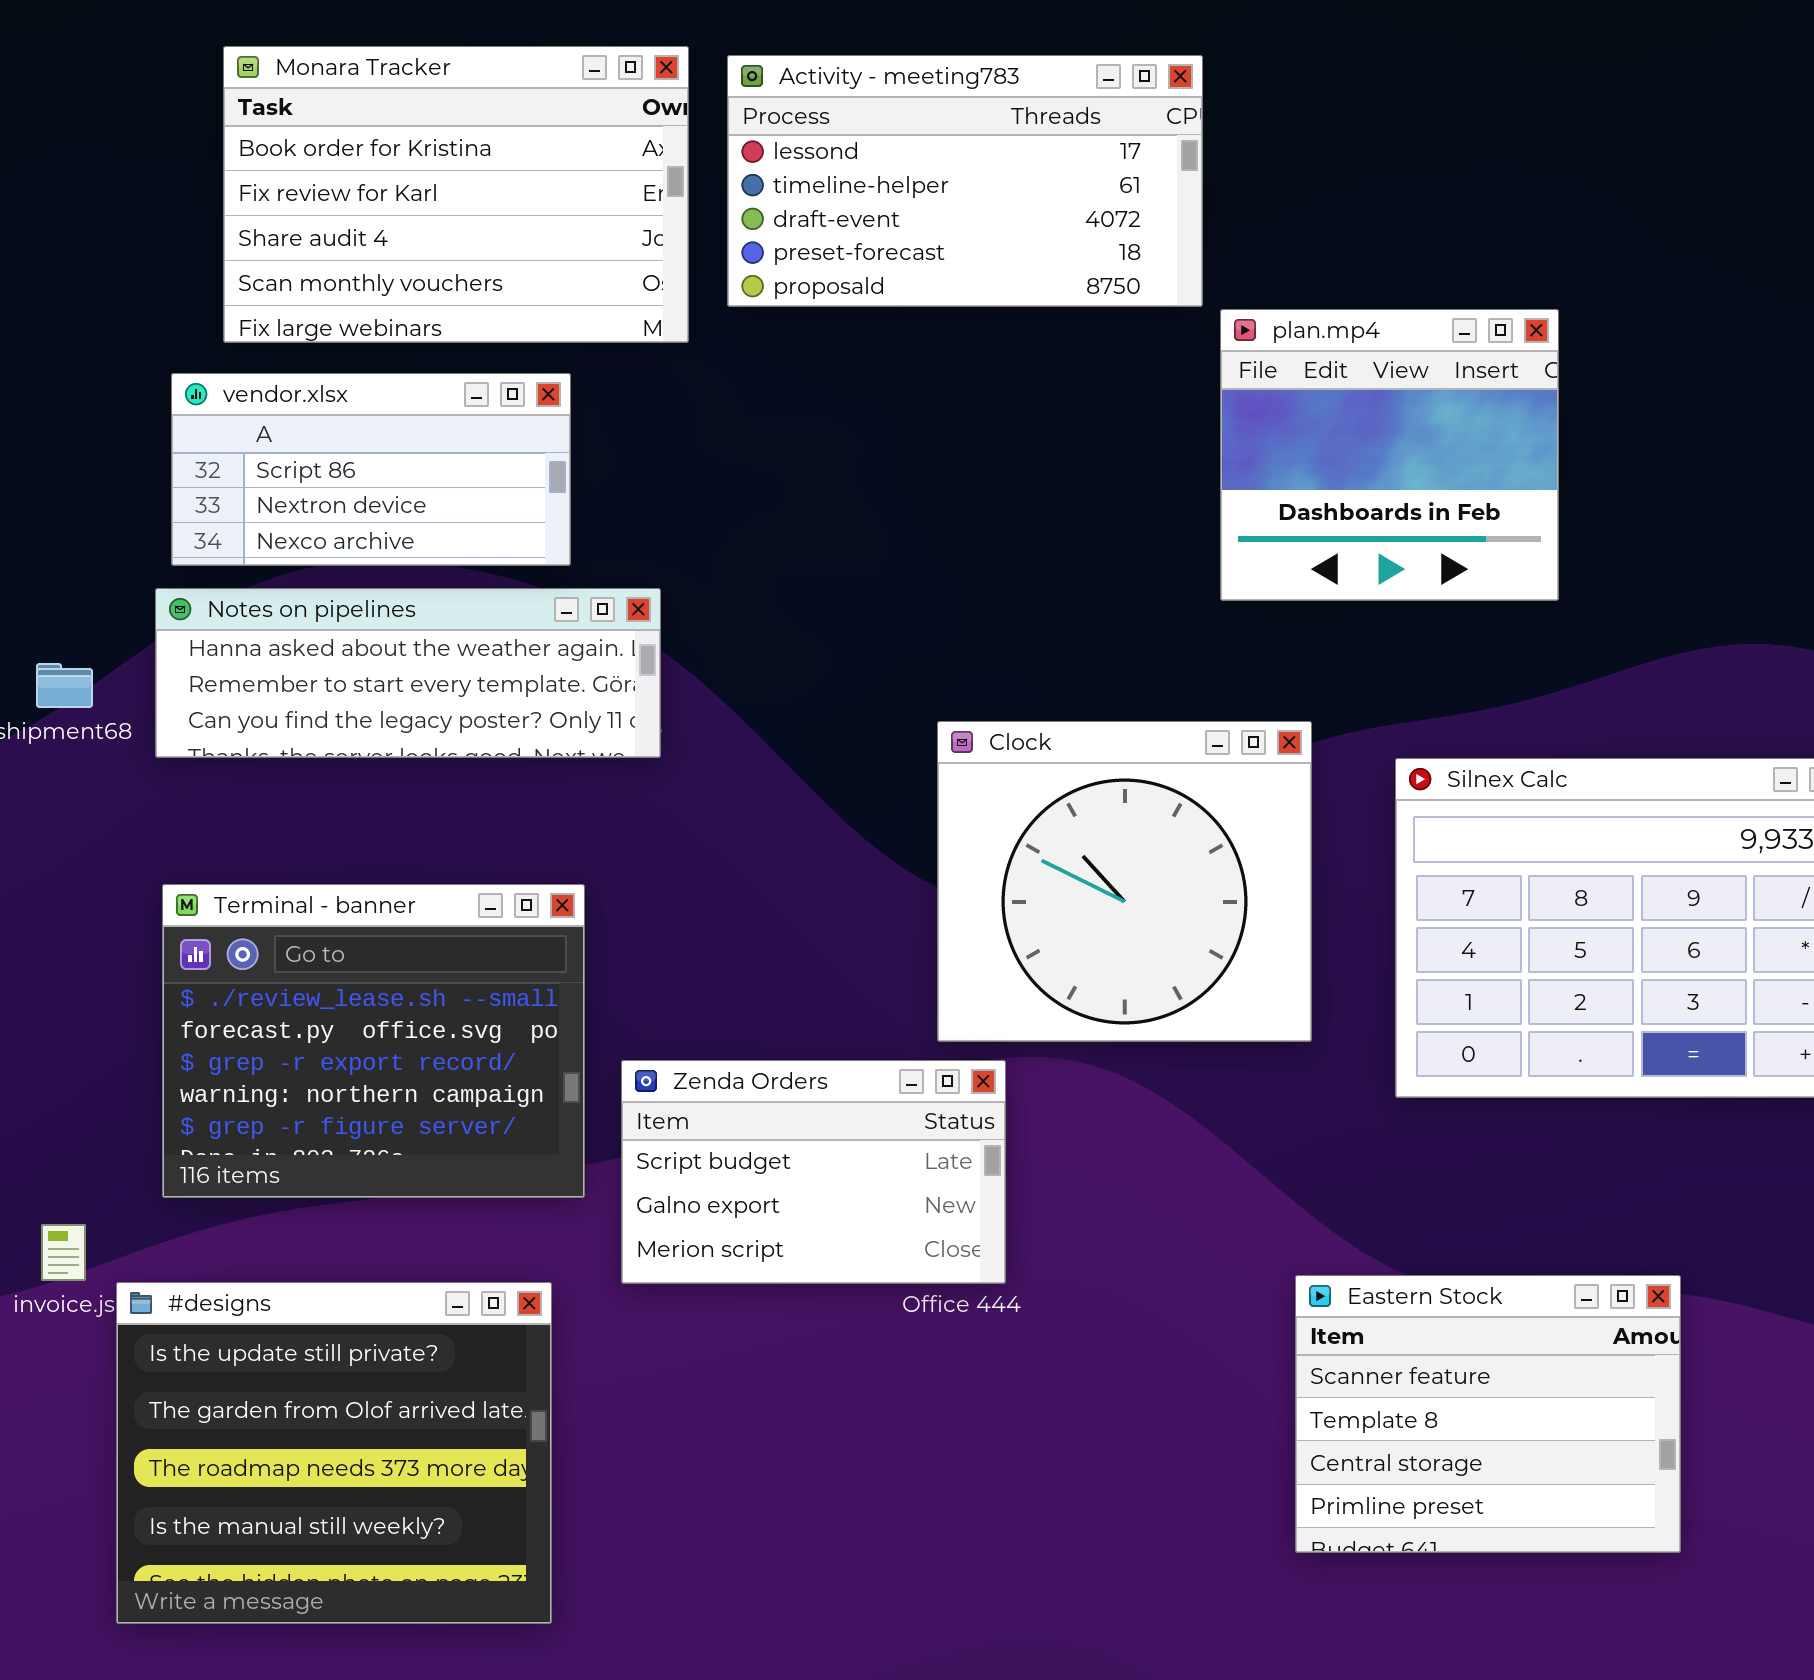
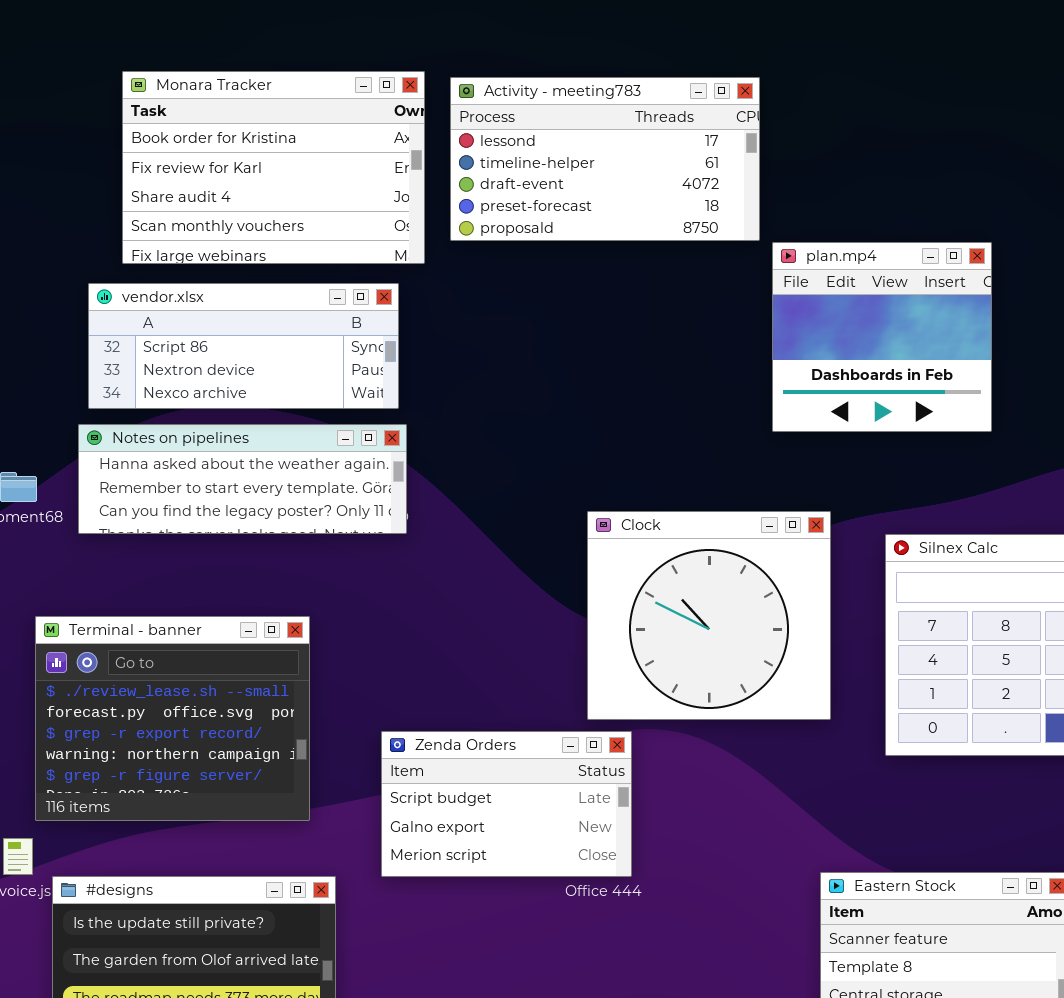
vendor.xlsx: [171,373,571,566] -> [88,283,399,409], resized
Terminal - banner: [162,884,585,1198] -> [35,616,310,821], moved

